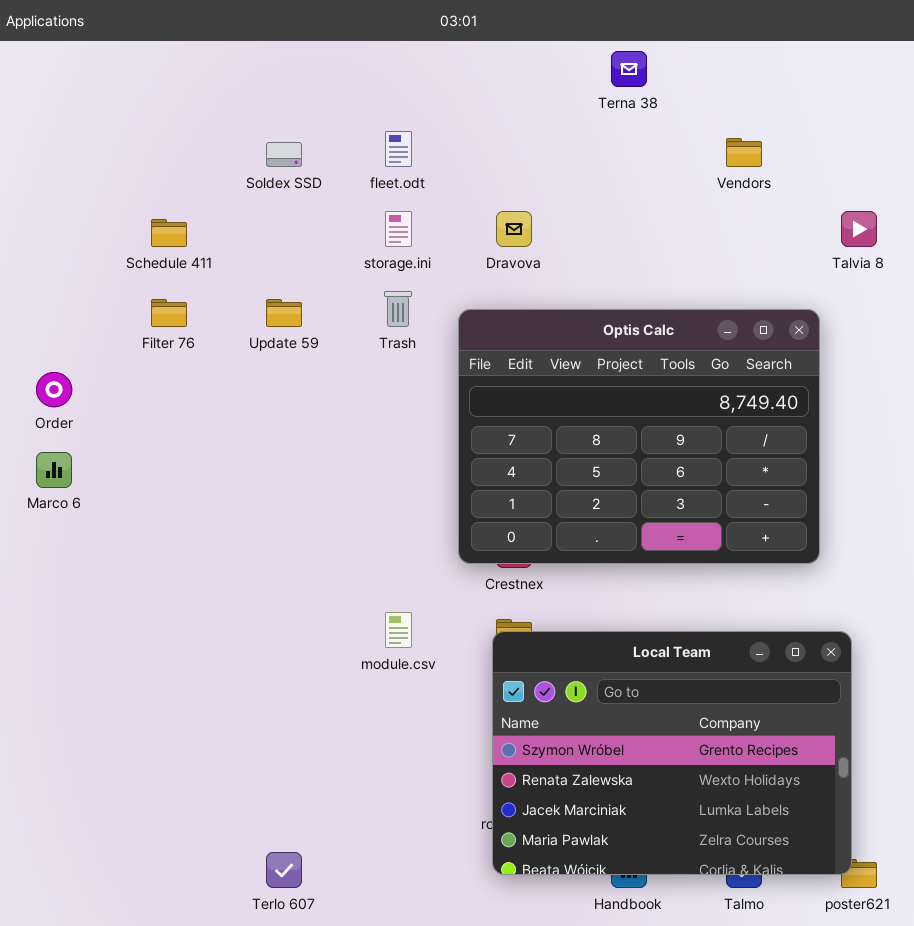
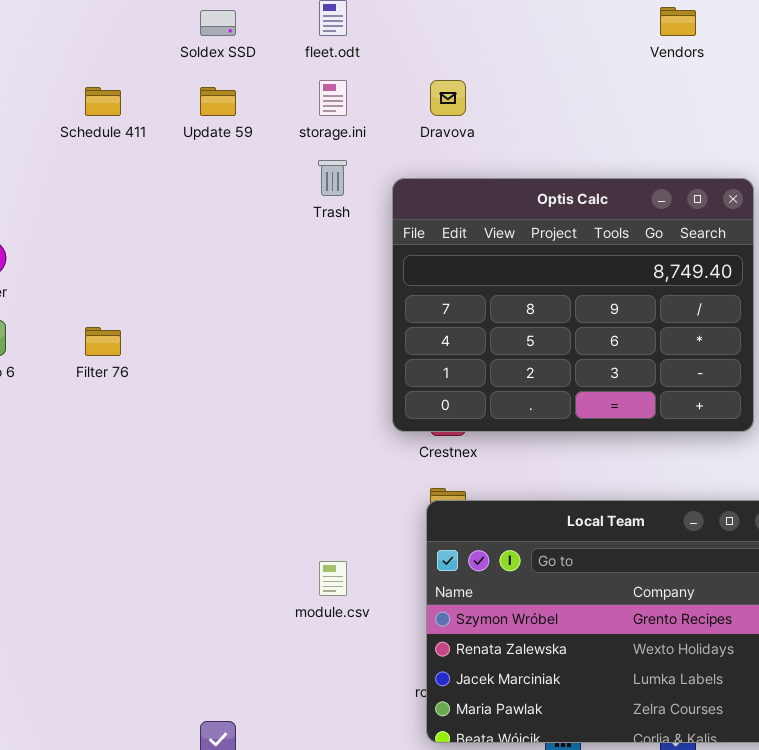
Filter 76: [151,299,187,327] -> [85,327,121,356], moved
Update 59: [266,299,302,327] -> [200,87,236,116], moved
module.csv: [385,612,412,648] -> [319,561,347,596], moved

